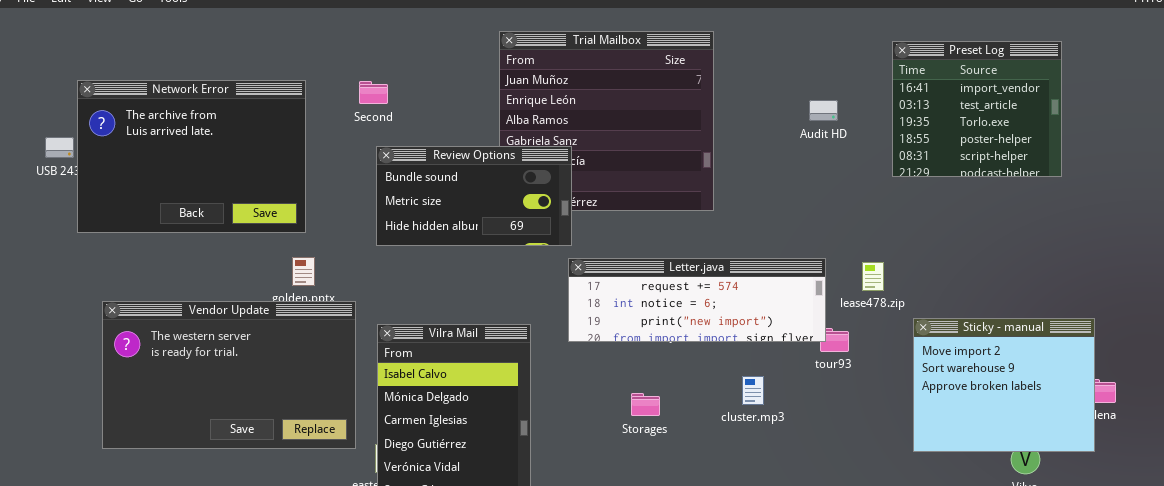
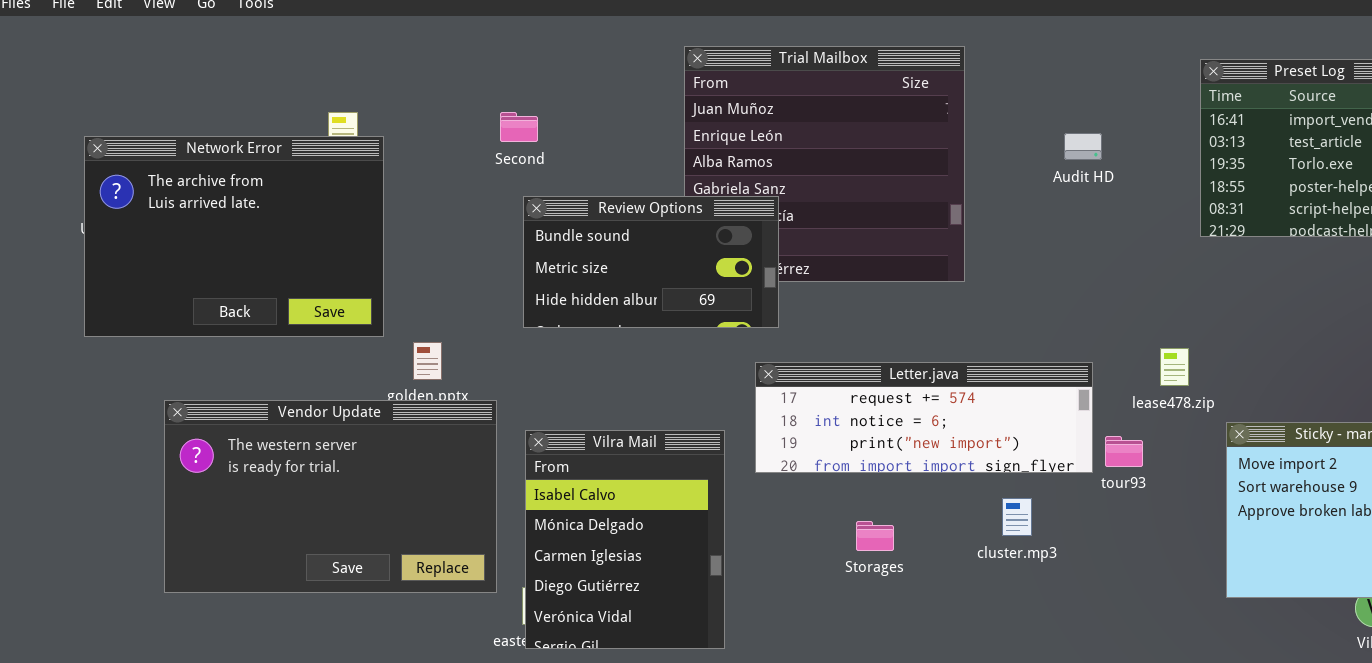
Network Error: [77,80,306,233] -> [84,136,384,337], moved
Audit HD: [809,100,838,121] -> [1064,133,1102,160], moved
Letter.java: [568,258,826,342] -> [755,362,1093,473], moved

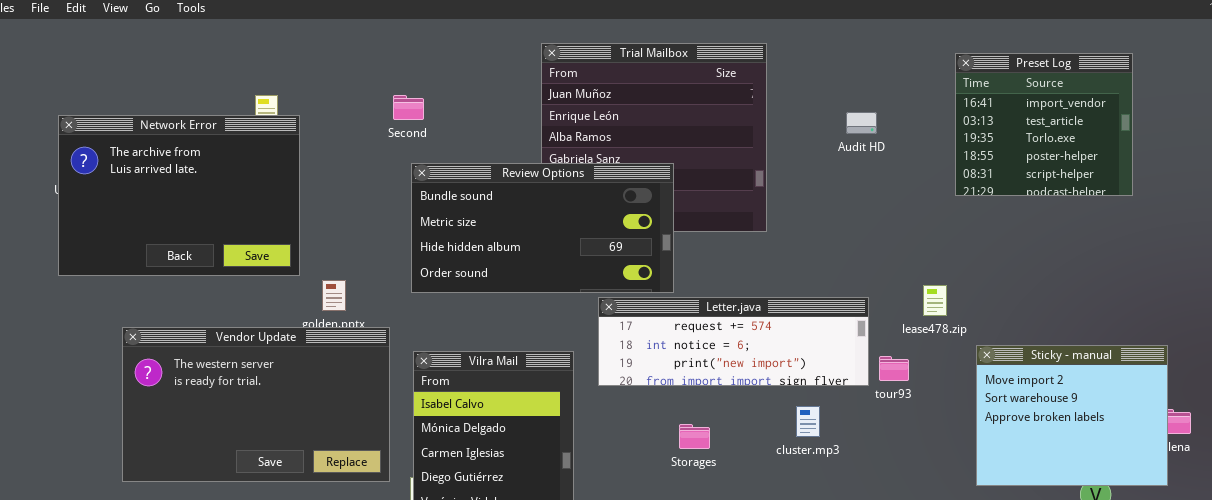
Review Options: [523,196,779,328] -> [411,163,674,293], resized

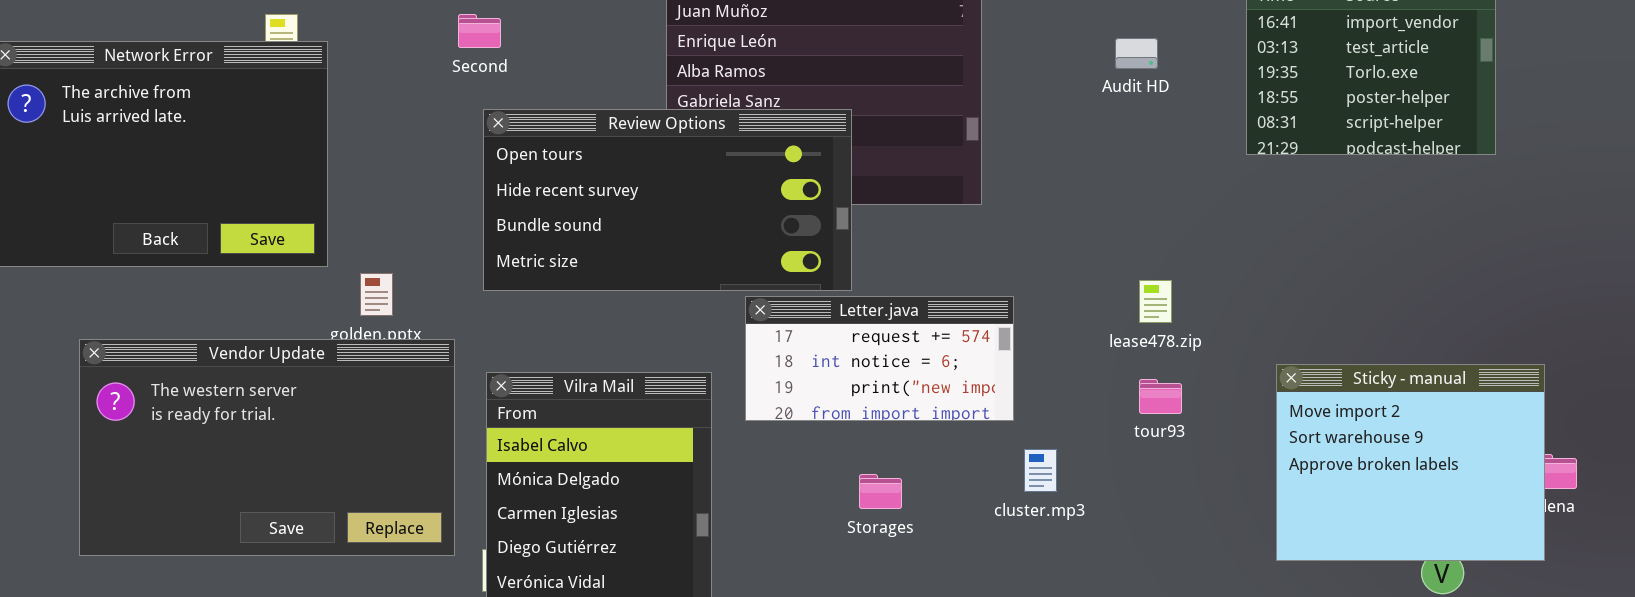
Audit HD: [846,112,877,134] -> [1115,38,1158,69], moved
Review Options: [411,163,674,293] -> [483,109,852,291], scrolled up 2 rows
lease478.zip: [923,285,947,316] -> [1139,280,1172,323], moved
Letter.java: [598,297,869,386] -> [745,296,1014,421], resized

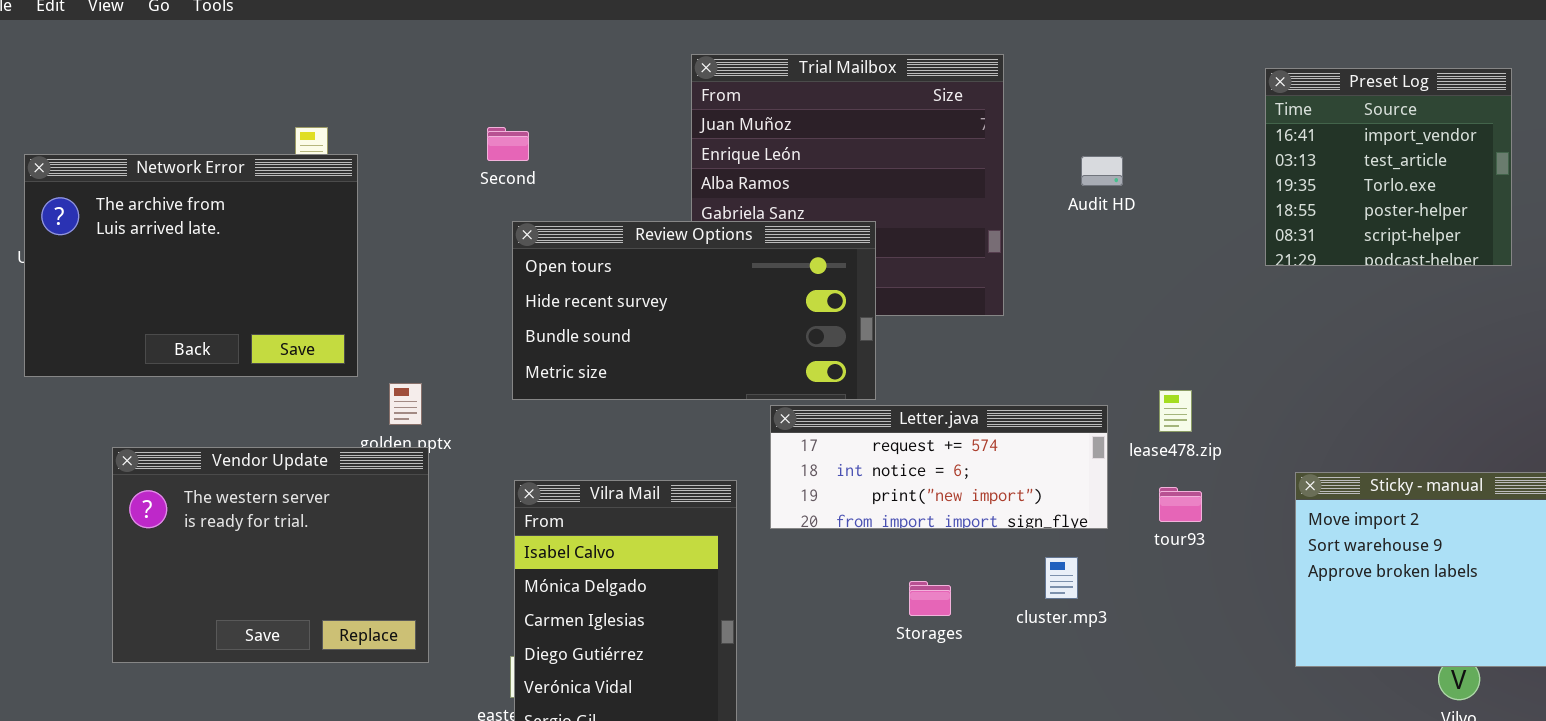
Audit HD: [1115,38,1158,69] -> [1081,156,1123,186], moved
Letter.java: [745,296,1014,421] -> [770,405,1108,529], resized
Vendor Update: [79,339,455,556] -> [112,447,429,663], resized
Storages: [859,474,902,509] -> [909,581,951,616], moved

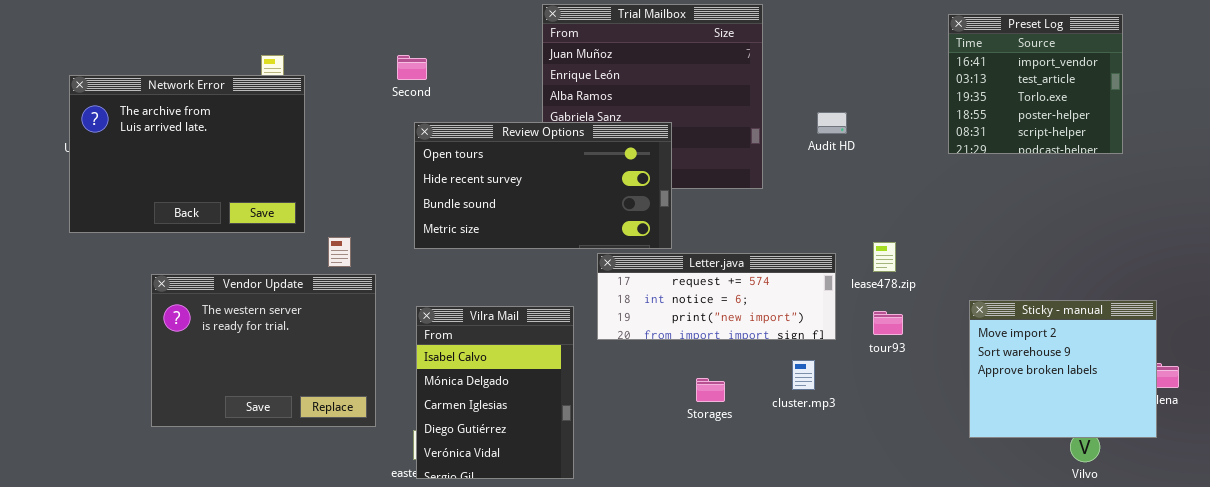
Audit HD: [1081,156,1123,186] -> [817,112,847,134], moved
Vendor Update: [112,447,429,663] -> [151,274,376,427], moved

